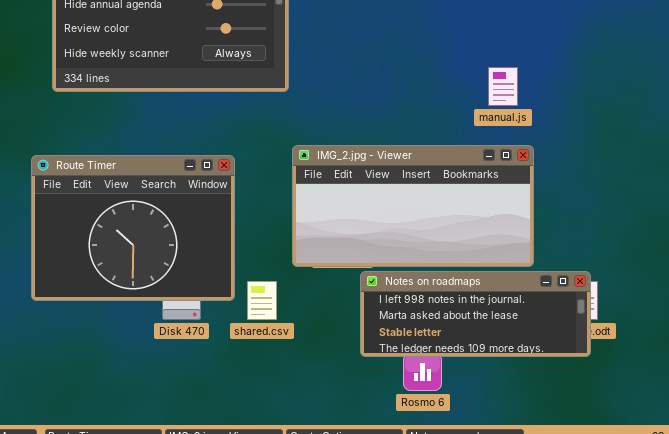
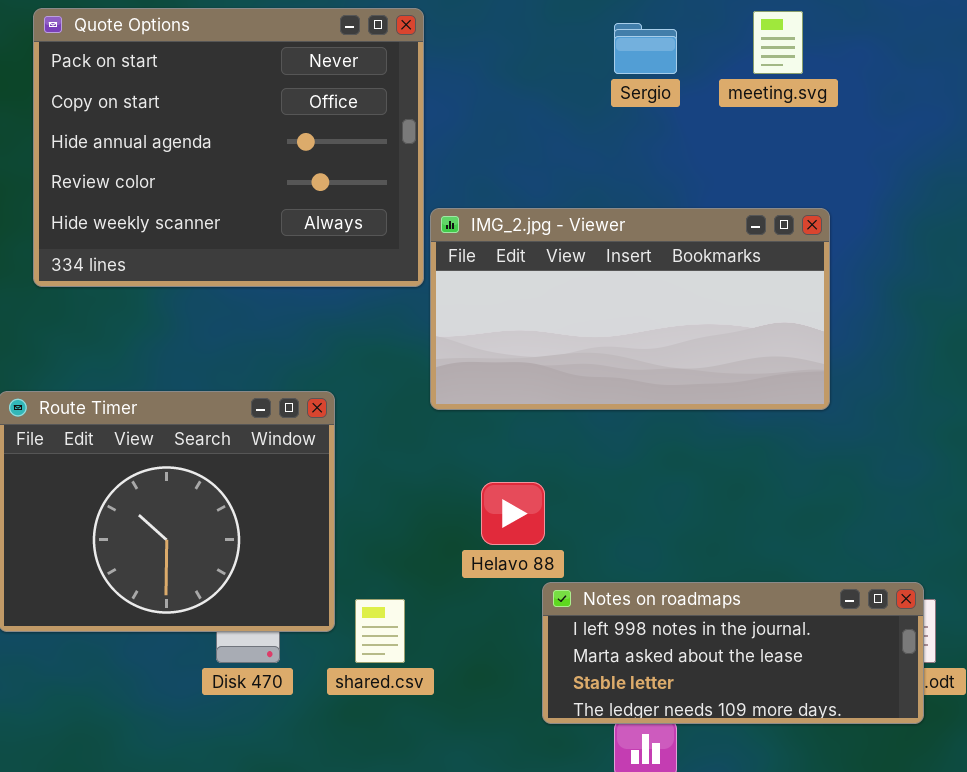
IMG_2.jpg - Viewer: [292,145,534,267] -> [430,208,830,410], moved

